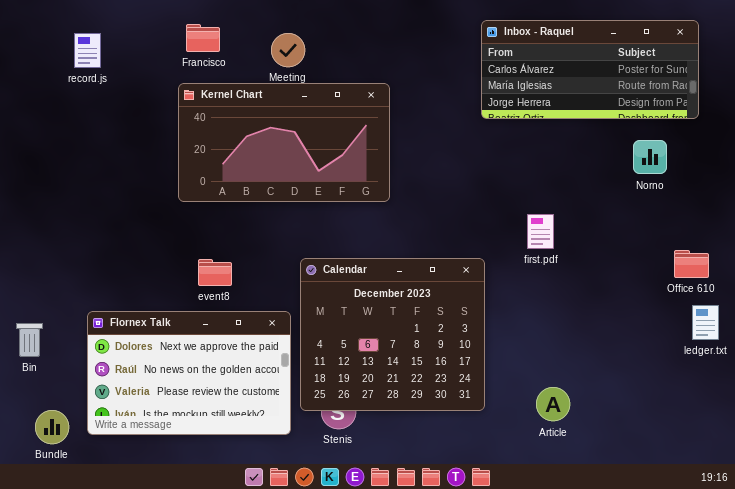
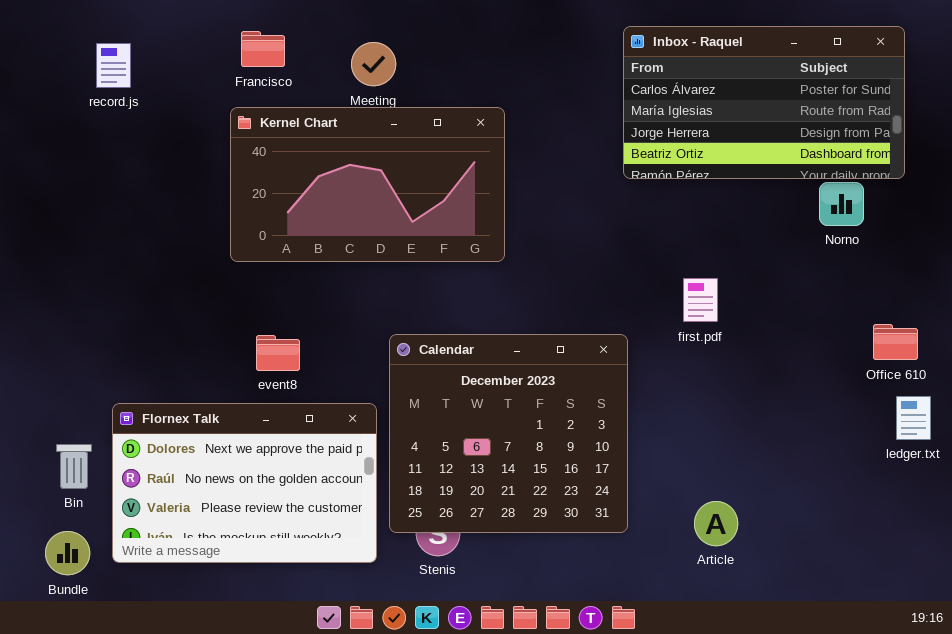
Inbox - Raquel: [481,20,699,119] -> [623,26,905,179], resized
Bin: [16,323,43,357] -> [56,444,92,489], moved

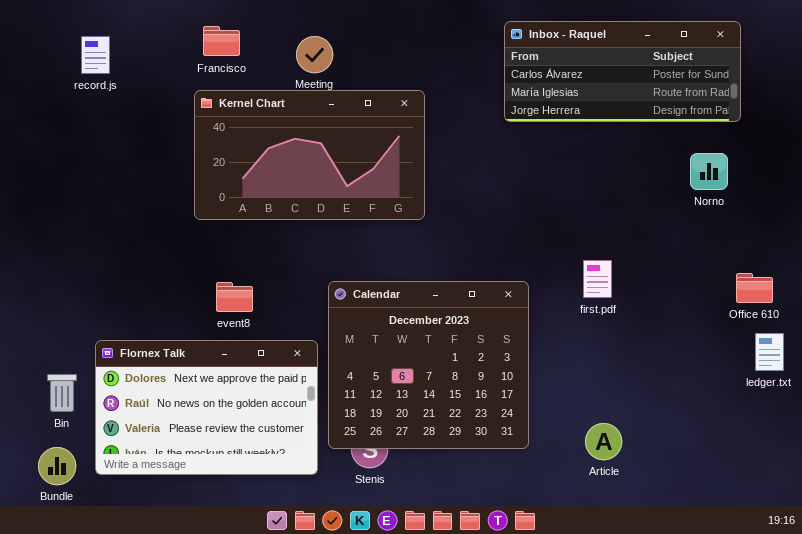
Inbox - Raquel: [623,26,905,179] -> [504,21,741,122], moved, resized
first.pdf: [683,278,718,322] -> [583,260,612,298], moved

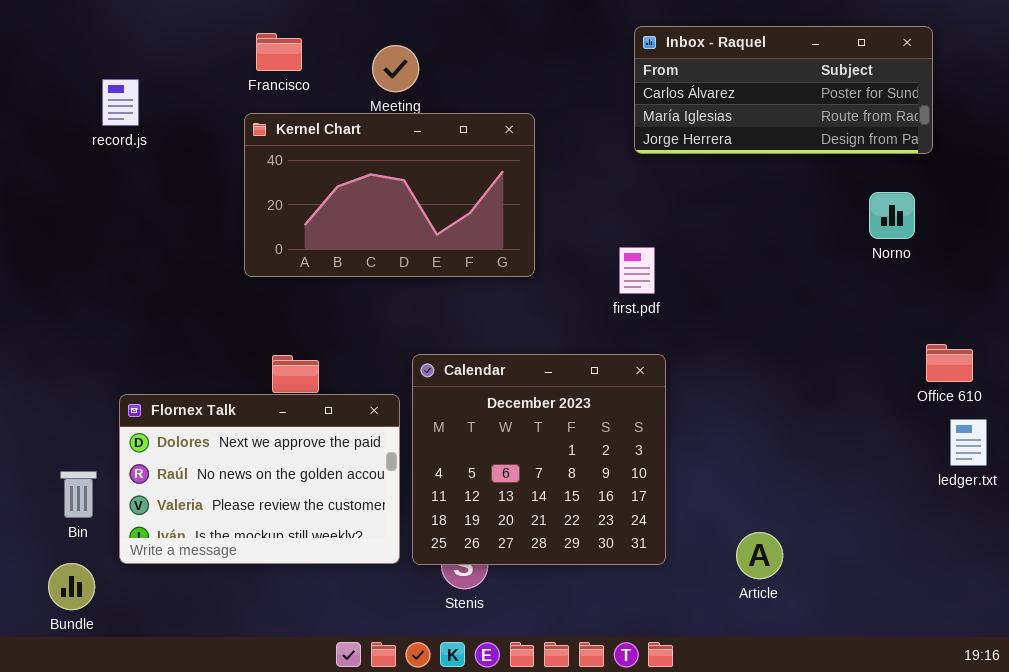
record.js: [81,36,110,74] -> [102,79,139,126], moved
first.pdf: [583,260,612,298] -> [619,247,655,294], moved
Flornex Talk: [95,340,318,475] -> [119,394,400,564], moved

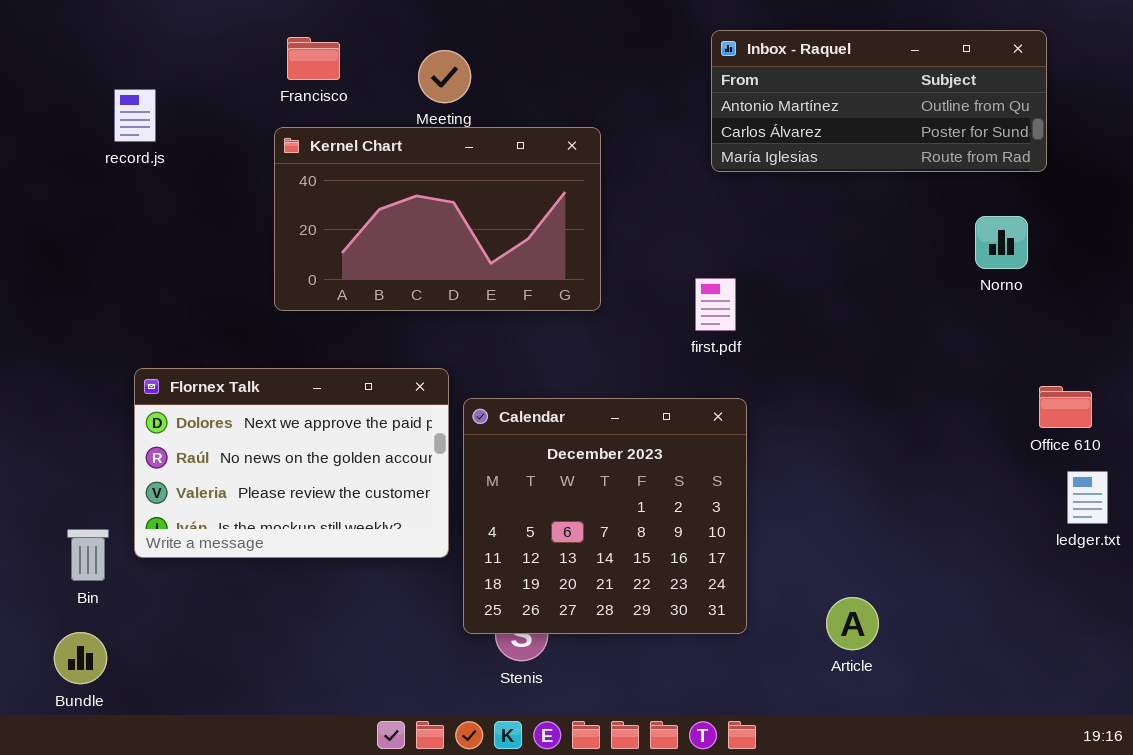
Inbox - Raquel: [634,26,933,154] -> [711,30,1047,172], scrolled up 1 row
Flornex Talk: [119,394,400,564] -> [134,368,449,558], moved

